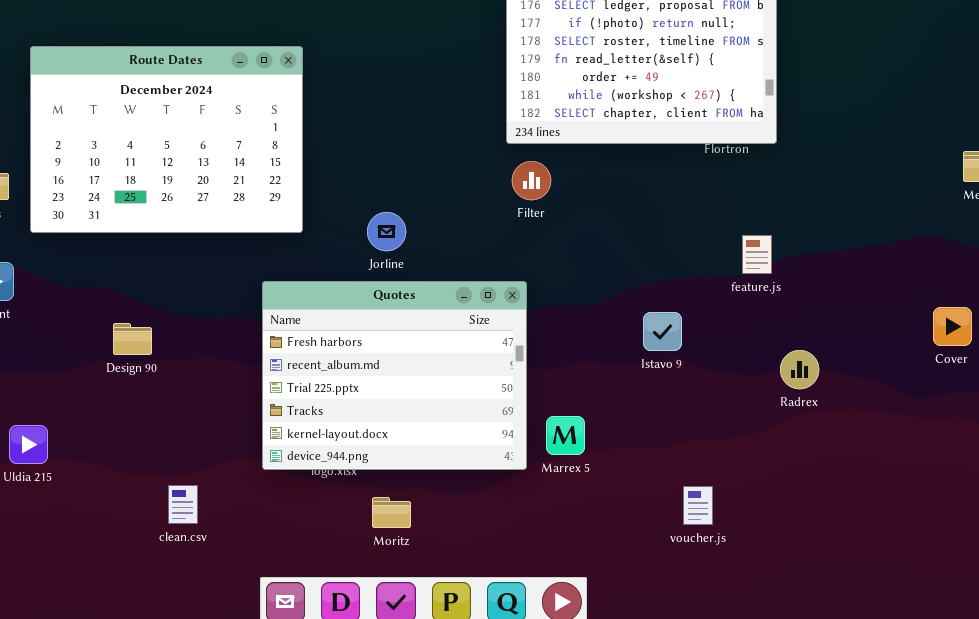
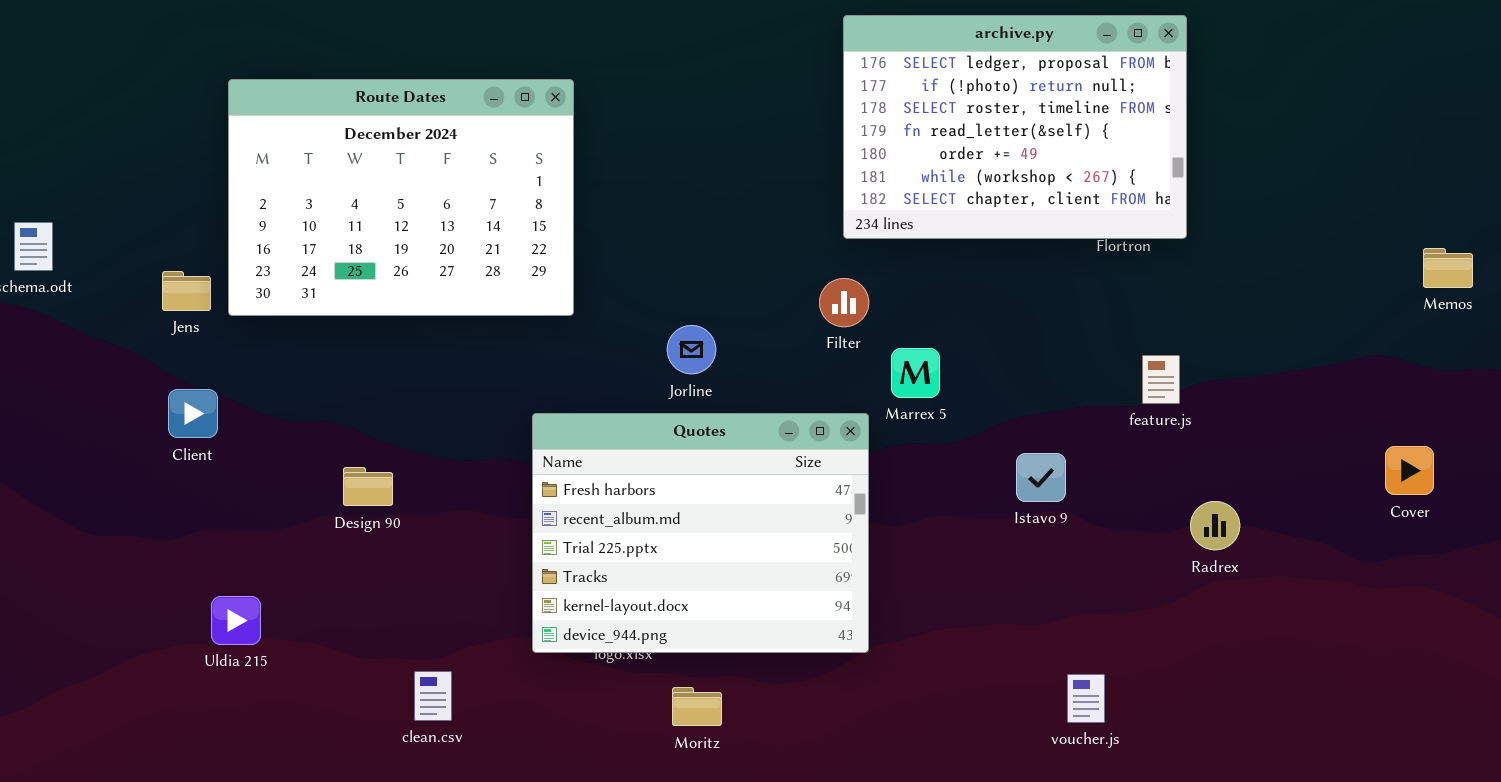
Route Dates: [30,46,303,233] -> [228,79,574,316], moved
Filter: [512,161,551,200] -> [819,278,869,327], moved
Marrex 5: [546,416,585,455] -> [891,348,940,398], moved

